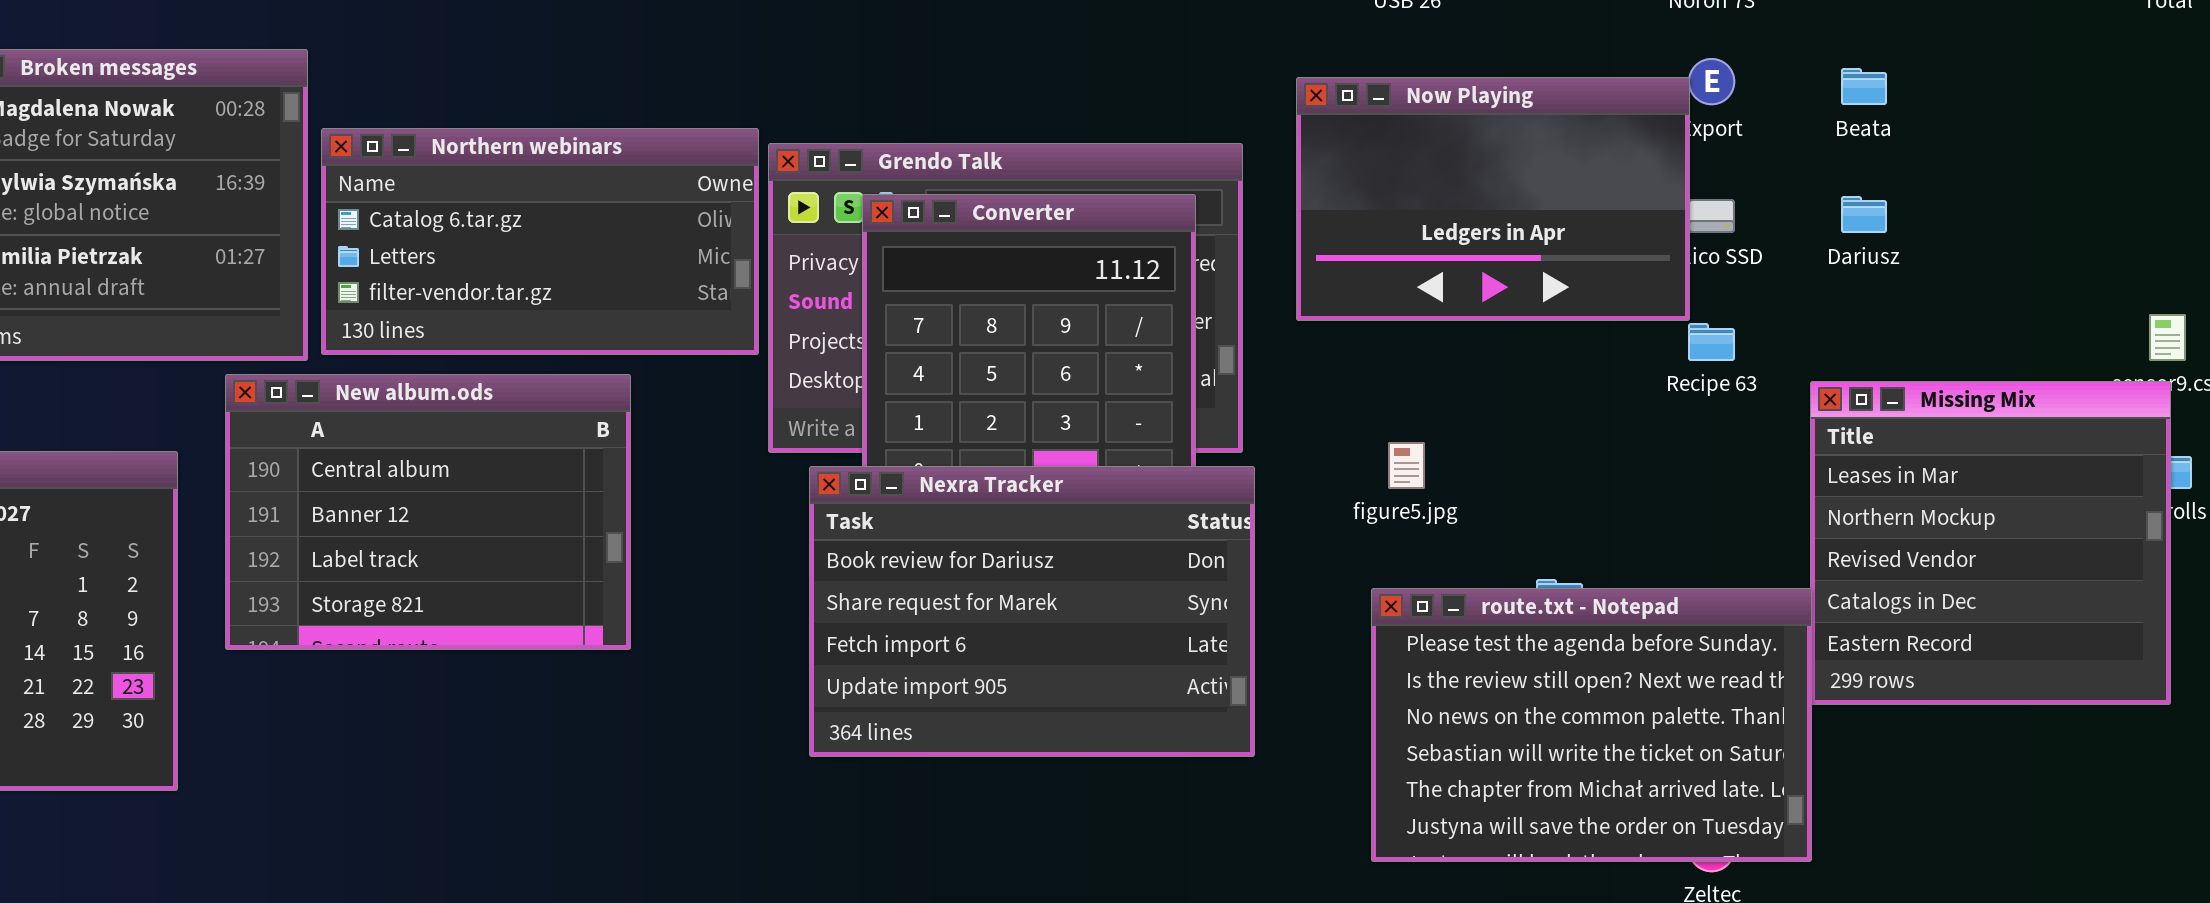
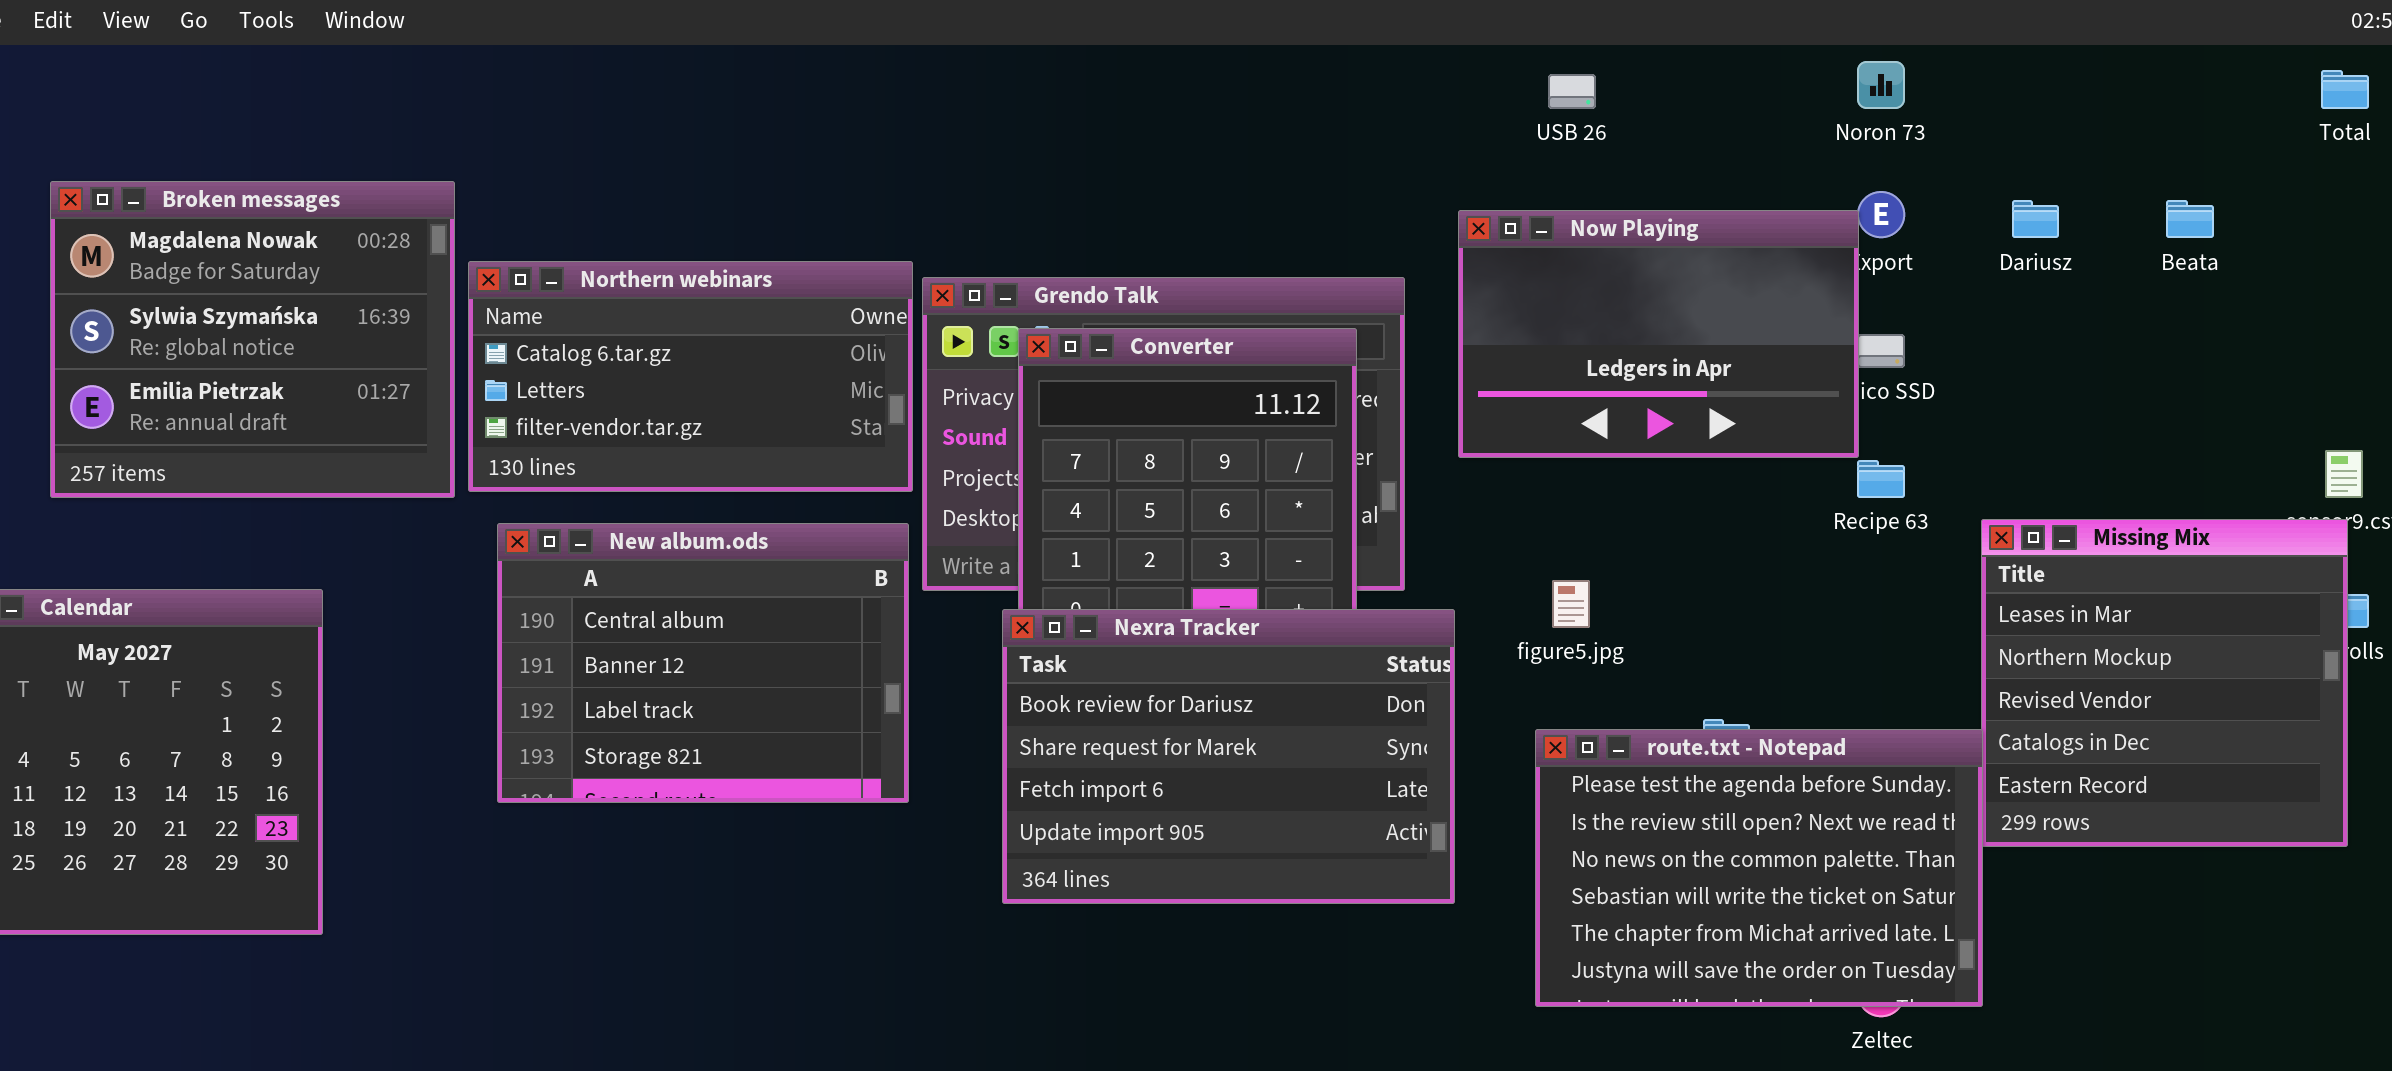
Beata: [1841,68,1887,105] -> [2166,200,2214,238], moved
Dariusz: [1841,196,1887,233] -> [2012,200,2059,238], moved
New album.ods: [225,374,631,650] -> [497,523,909,803], moved
Nexra Tracker: [809,466,1255,757] -> [1002,609,1455,904], moved

